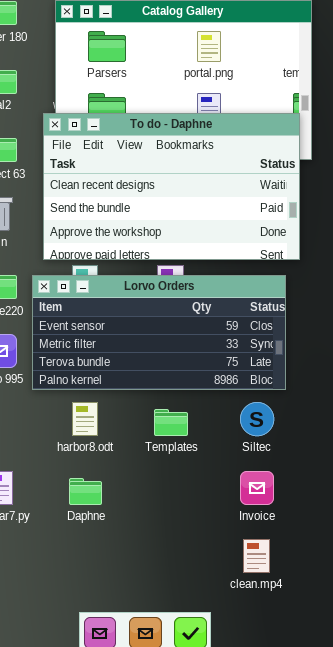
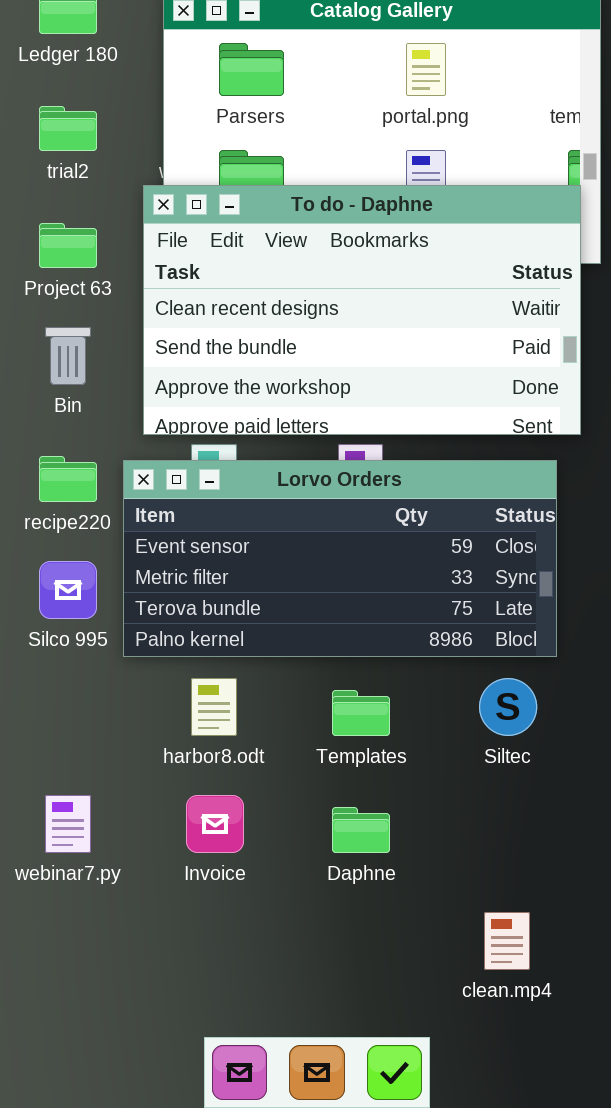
Invoice: [240,471,274,505] -> [186,795,244,853], moved
Daphne: [69,478,102,505] -> [332,807,390,853], moved

